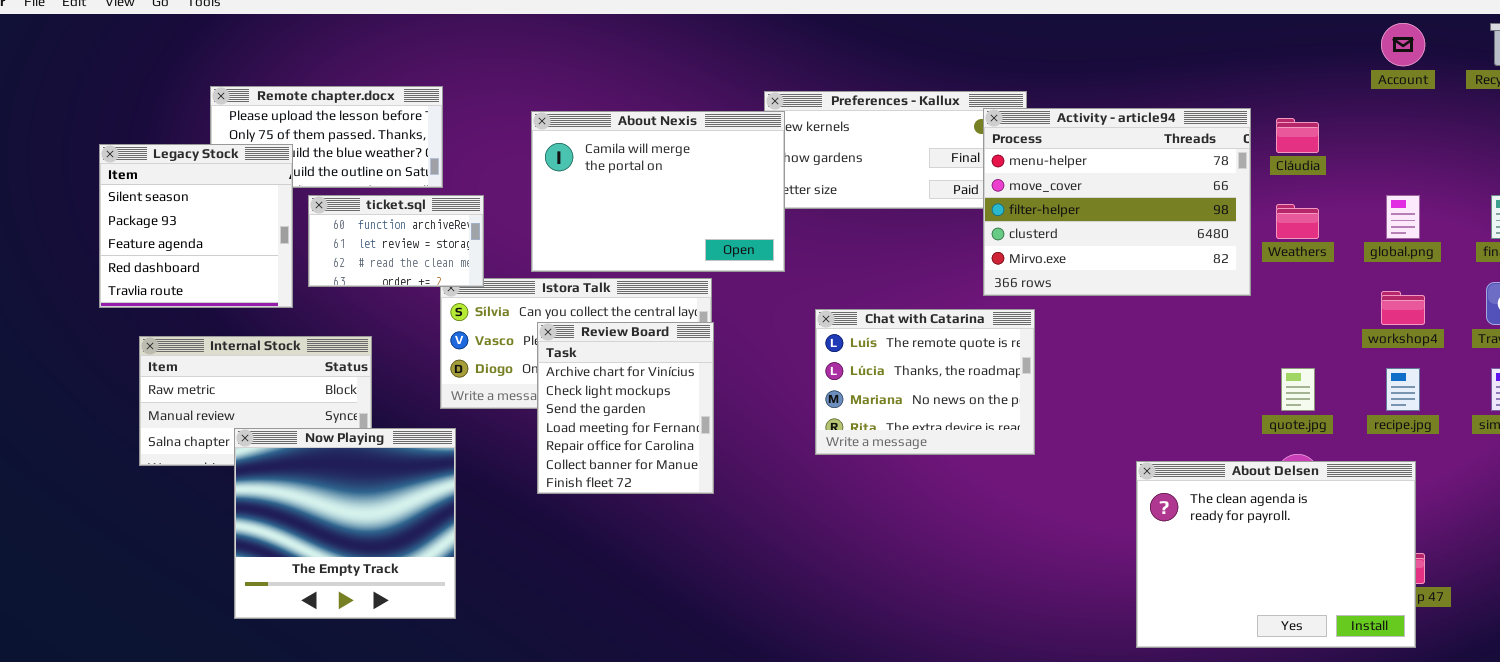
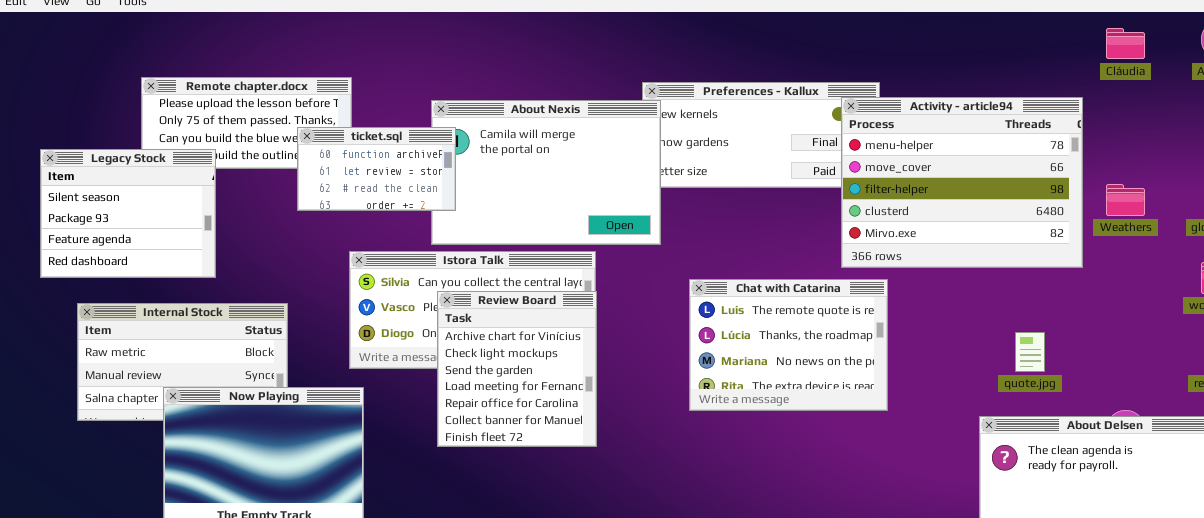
Cláudia: [1276,118,1319,153] -> [1106,28,1145,59], moved
Legacy Stock: [99,144,293,308] -> [40,149,216,278], resized
ticket.sql: [308,195,484,287] -> [297,127,456,211], moved
quote.jpg: [1281,368,1315,411] -> [1015,332,1045,372], moved

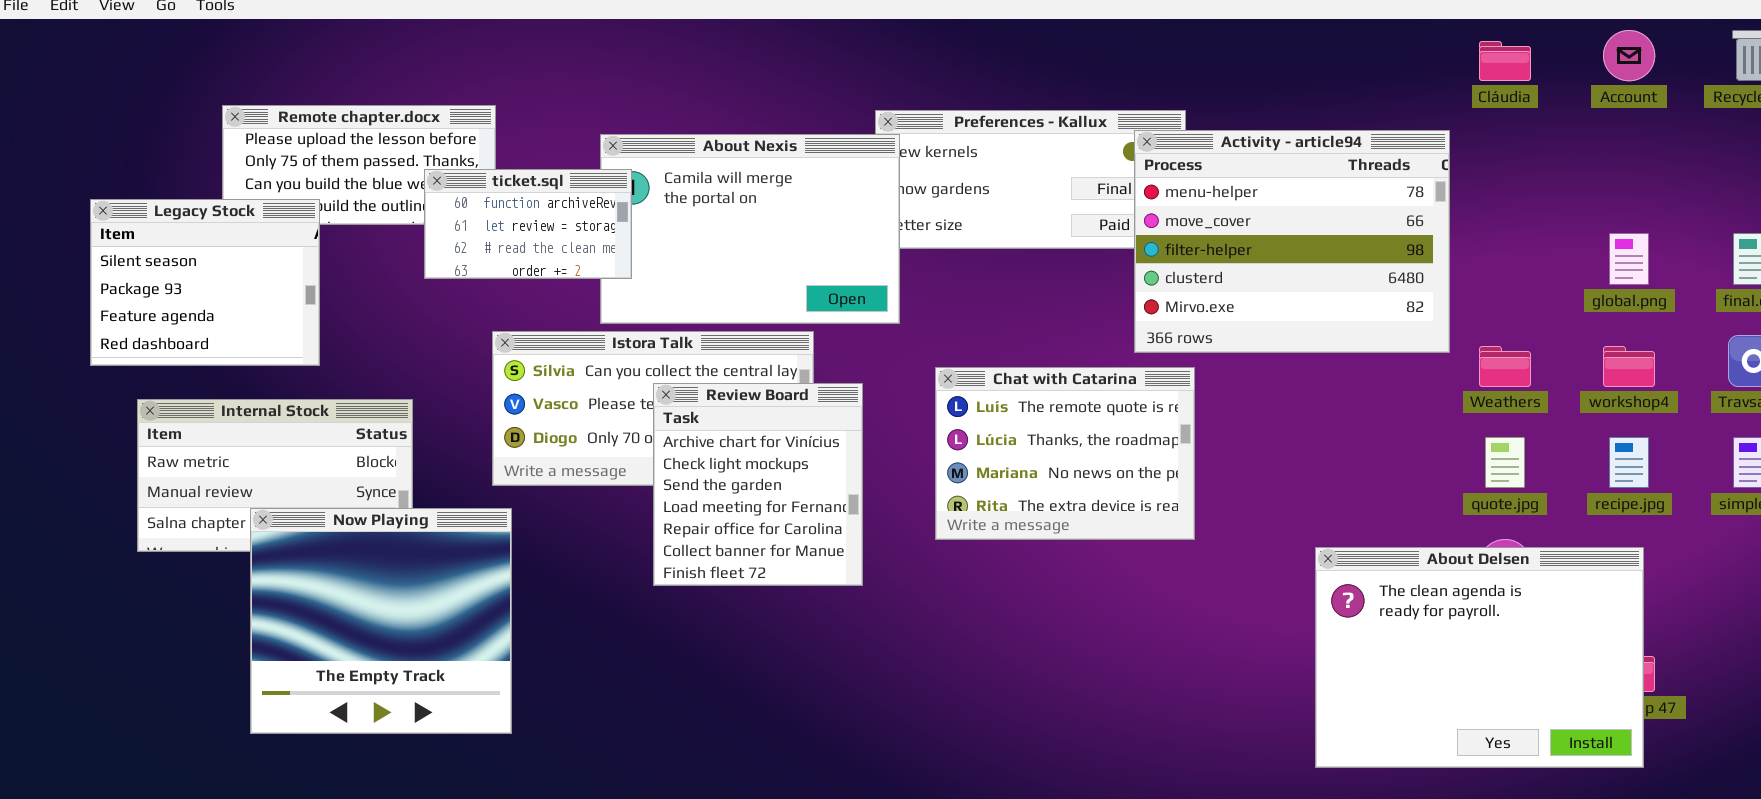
Weathers: [1106,184,1145,216] -> [1479,346,1531,387], moved
Review Board: [437,291,597,447] -> [653,383,863,586], moved
quote.jpg: [1015,332,1045,372] -> [1485,437,1525,488], moved

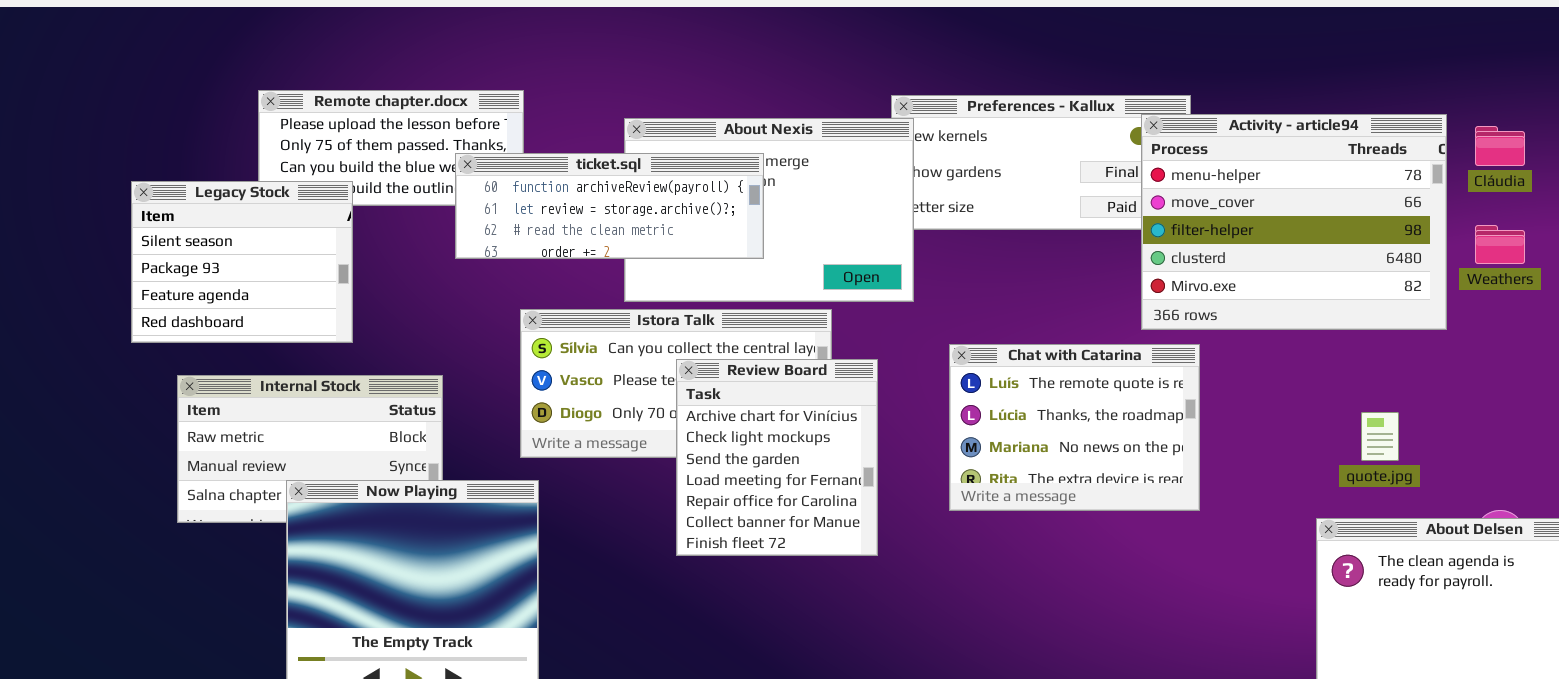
Cláudia: [1479,41,1531,81] -> [1475,126,1525,166], moved
ticket.sql: [424,169,632,279] -> [455,153,764,259], resized
Weathers: [1479,346,1531,387] -> [1475,225,1525,264], moved
quote.jpg: [1485,437,1525,488] -> [1361,412,1399,461], moved

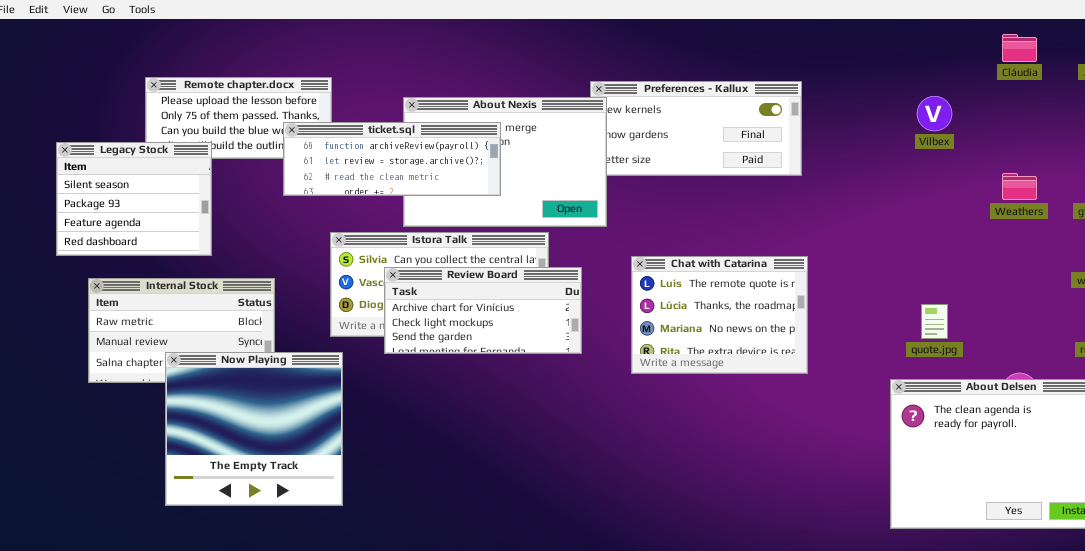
Activity - article94: [1141,114,1447,330] -> none, closed
Cláudia: [1475,126,1525,166] -> [1002,34,1037,62], moved
Review Board: [676,359,878,556] -> [384,267,582,354], resized

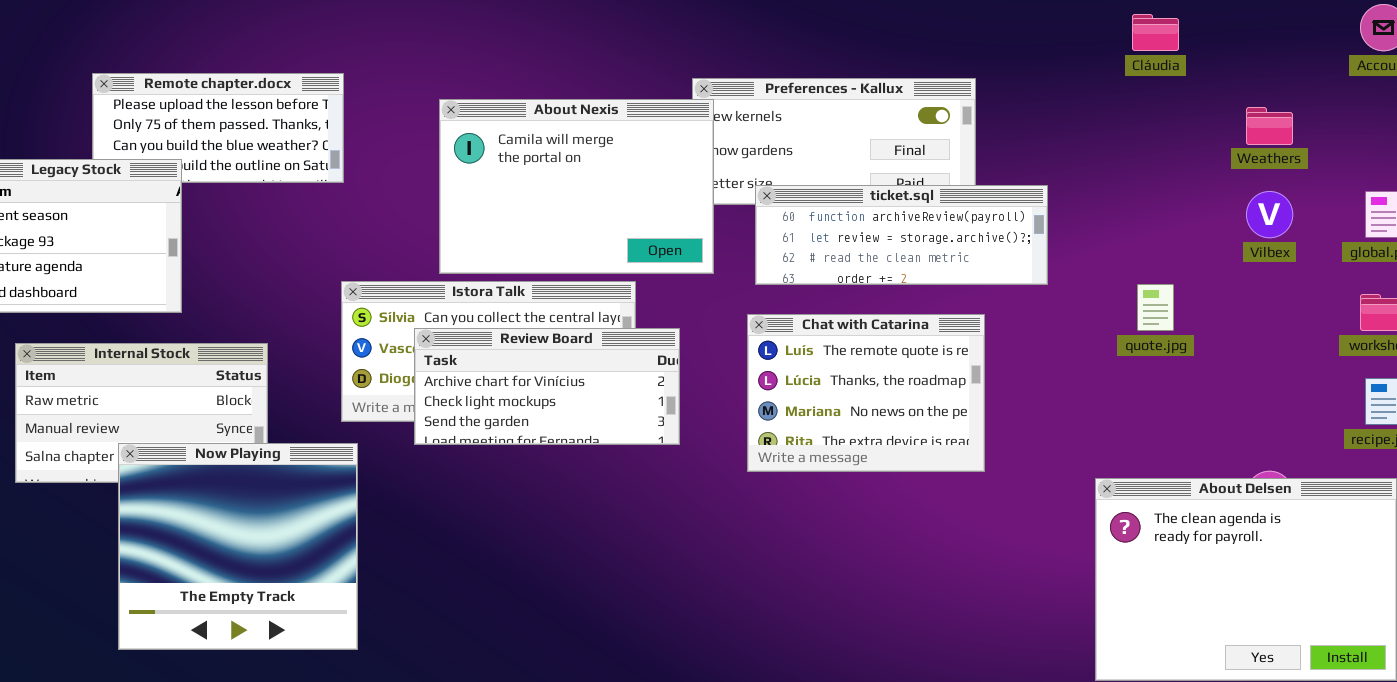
Cláudia: [1002,34,1037,62] -> [1132,14,1179,51], moved
Vilbex: [917,96,952,131] -> [1246,191,1293,238], moved
ticket.sql: [283,122,501,196] -> [755,185,1048,285], moved
Weathers: [1002,173,1037,200] -> [1246,107,1293,145], moved
quote.jpg: [921,304,948,339] -> [1137,284,1174,331], moved

